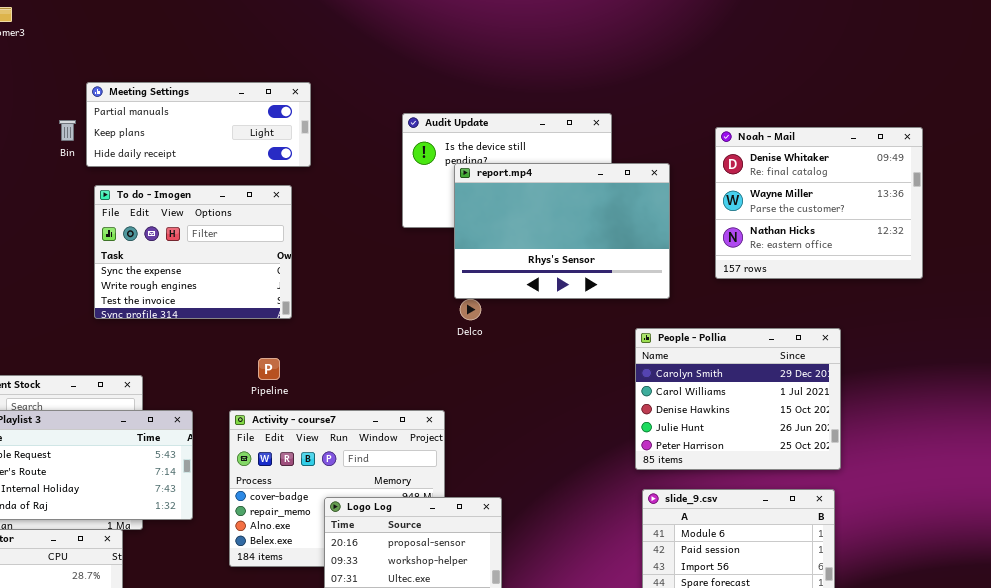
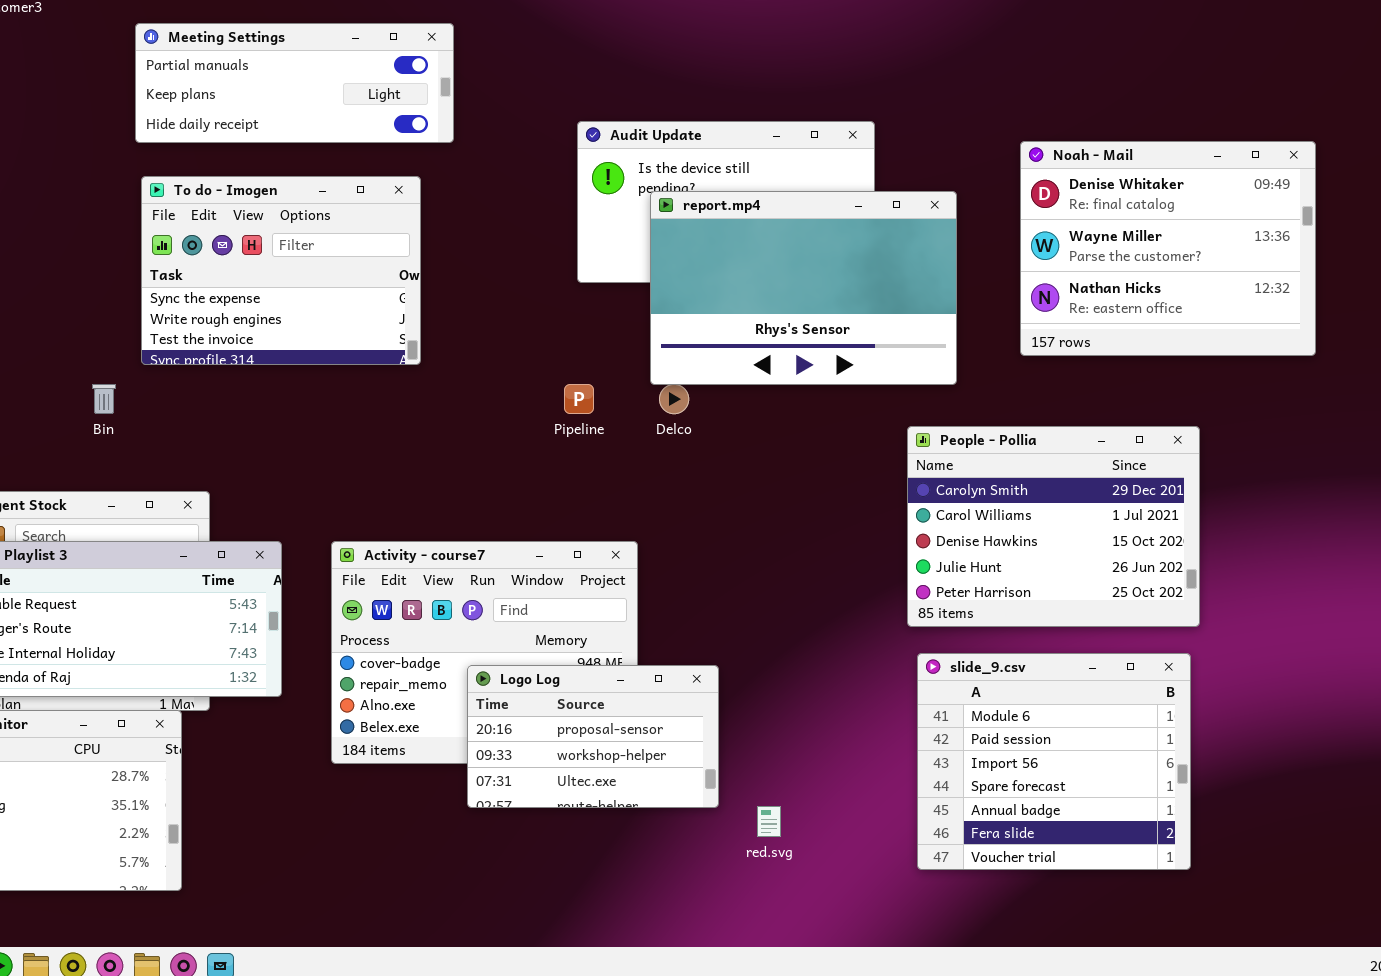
Meeting Settings: [86,82,311,167] -> [135,23,454,143], moved
Bin: [59,120,76,141] -> [92,384,116,414], moved
To do - Imogen: [94,185,292,319] -> [141,176,421,365], moved
Pipeline: [258,358,280,380] -> [564,384,594,414], moved

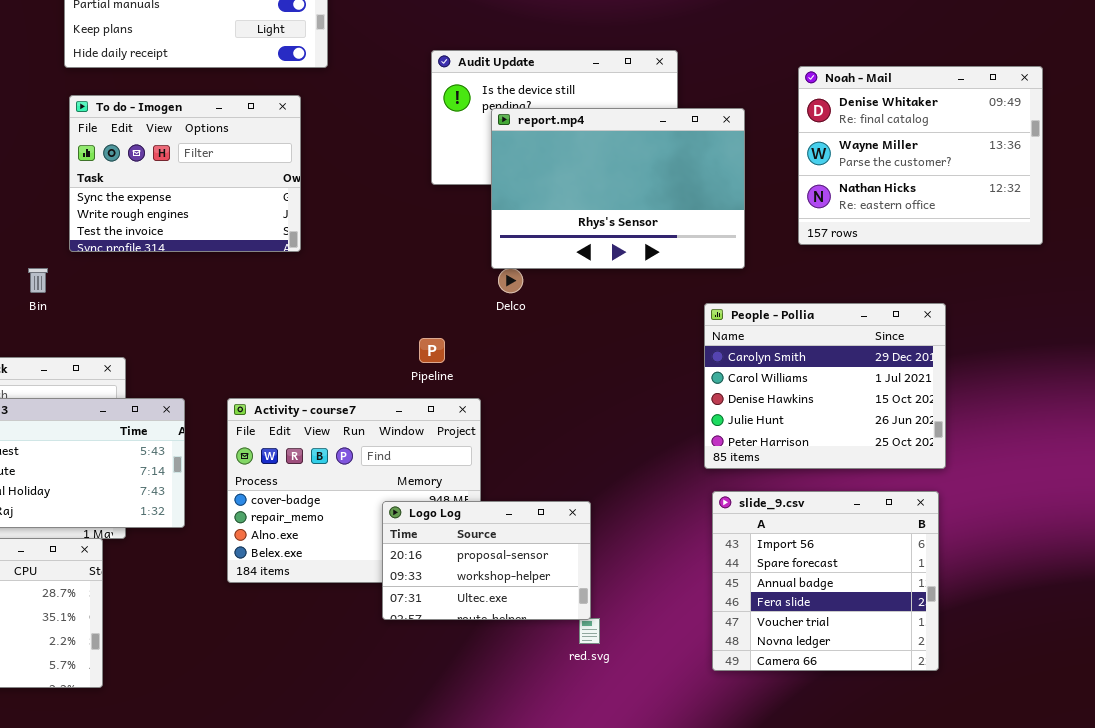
Pipeline: [564,384,594,414] -> [419,338,445,363], moved
slide_9.csv: [917,653,1191,870] -> [712,491,939,671], scrolled down 2 rows
Logo Log: [467,665,719,808] -> [382,501,591,620], moved

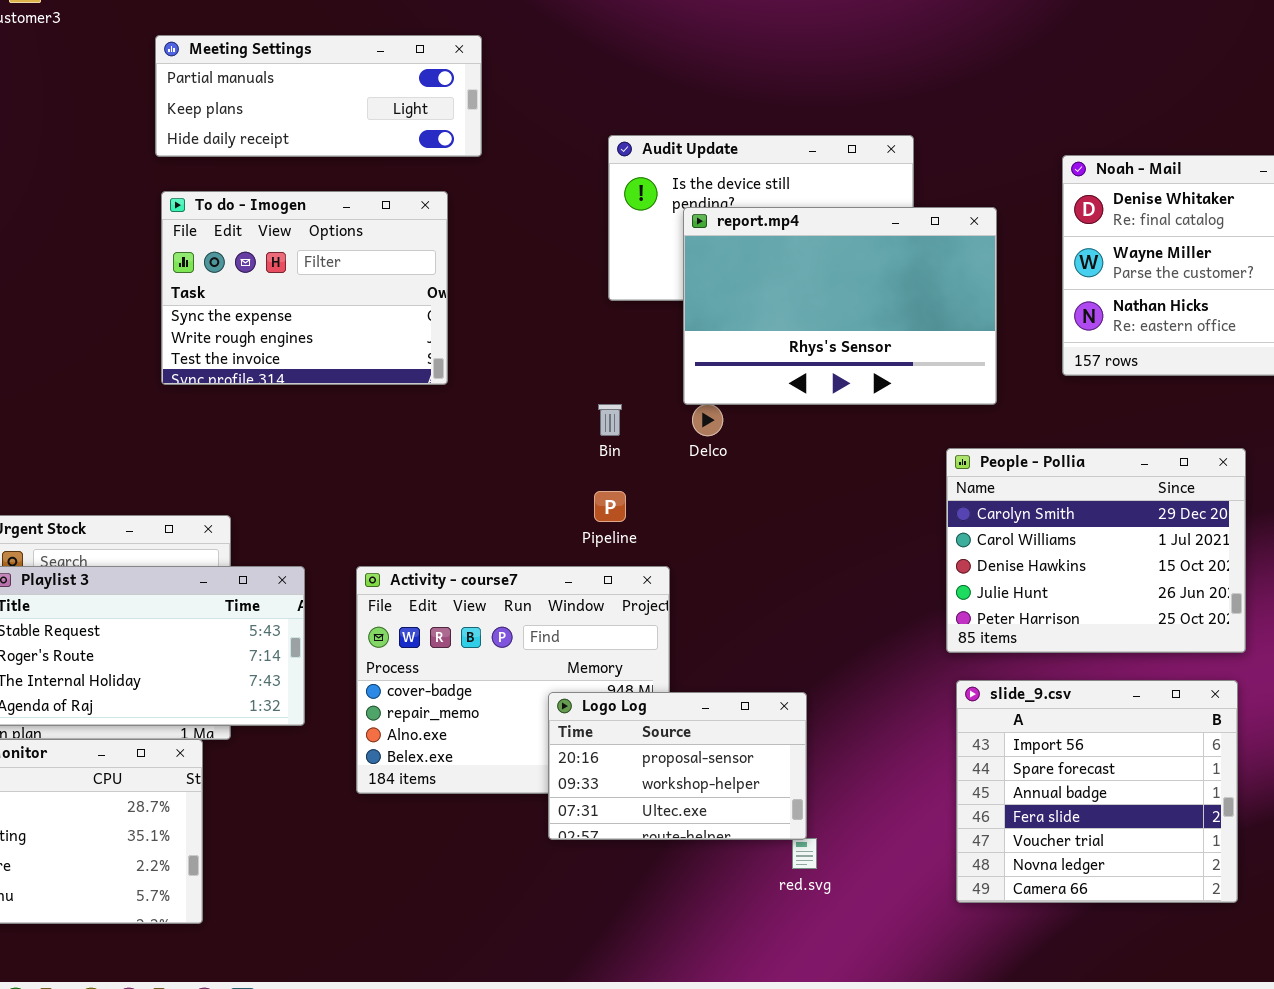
Bin: [28,268,48,293] -> [598,404,622,436], moved

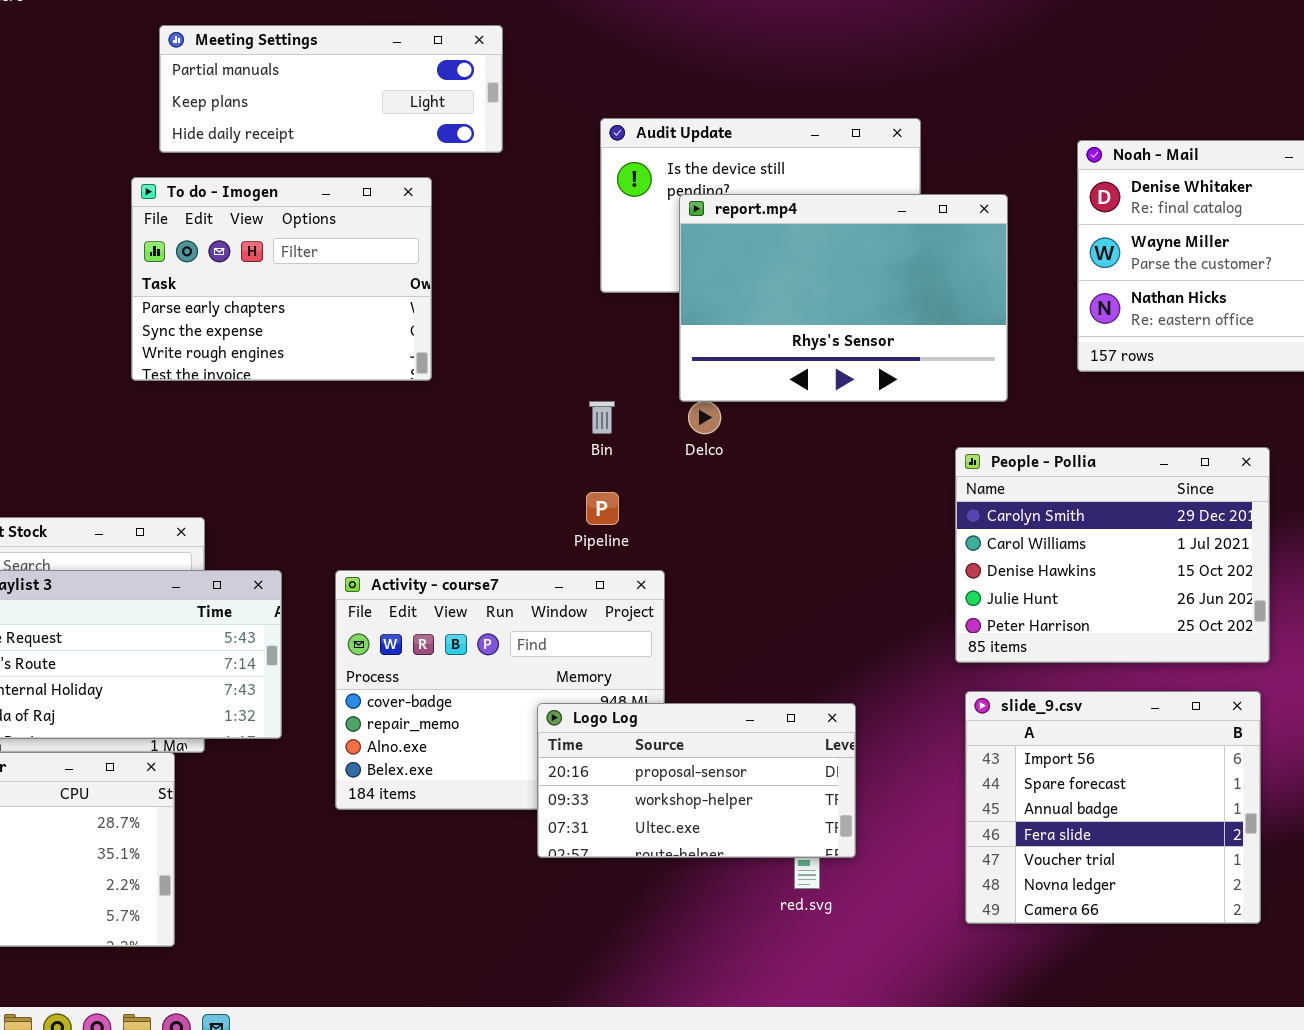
Meeting Settings: [155,35,482,157] -> [159,25,503,153], moved
To do - Imogen: [161,191,448,385] -> [131,177,432,381], scrolled up 1 row
Logo Log: [548,692,807,840] -> [537,703,856,858], resized

